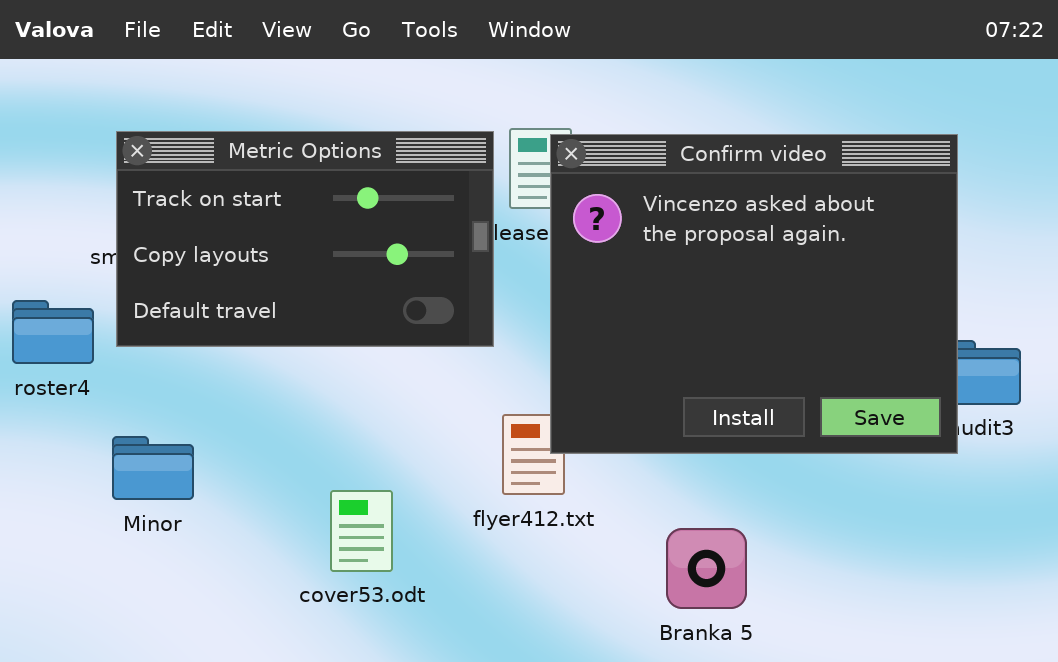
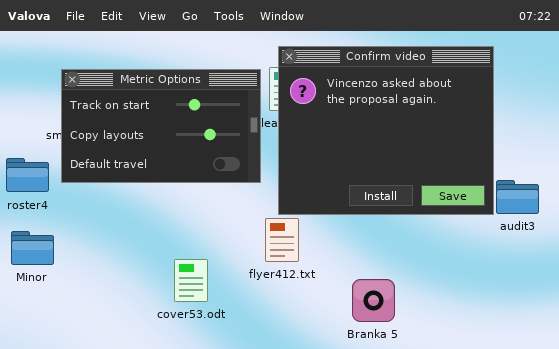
Confirm video: [550,134,958,454] -> [278,46,494,215], moved
Minor: [112,436,194,500] -> [11,231,54,265], moved

